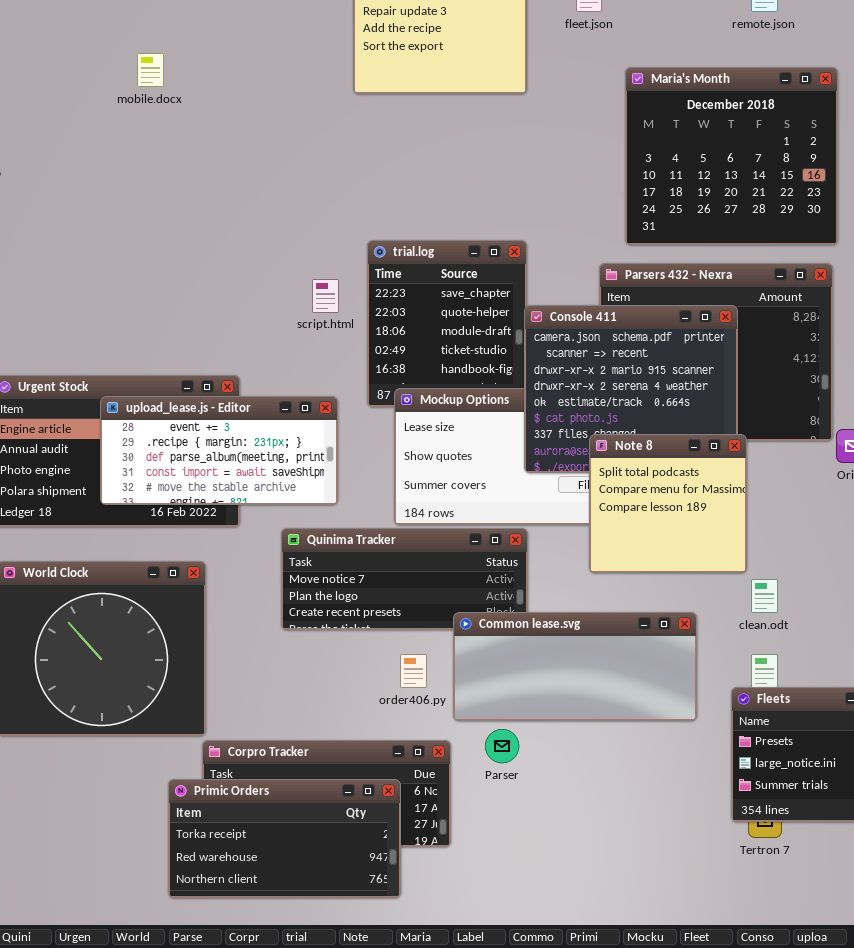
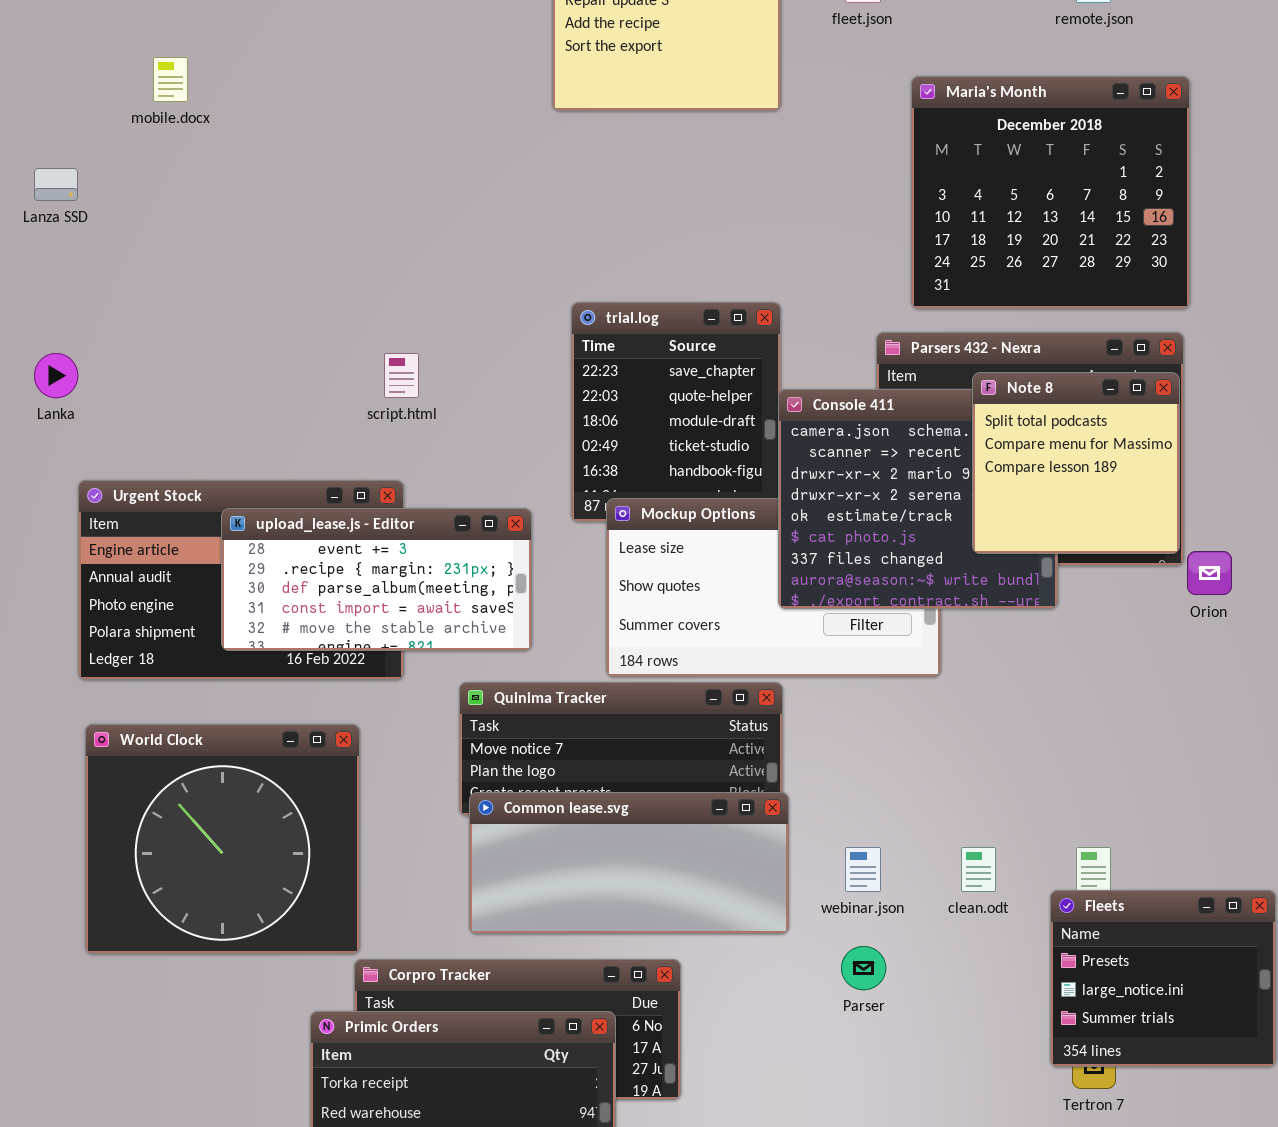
mobile.docx: [137,53,164,87] -> [153,57,188,102], moved
script.html: [312,279,339,313] -> [384,353,419,398], moved
Note 8: [589,434,747,573] -> [972,372,1180,554], moved
clean.odt: [751,579,778,613] -> [961,847,996,892], moved
Common lease.svg: [453,612,697,721] -> [469,792,789,934], moved
Parser: [485,729,519,763] -> [841,946,886,990], moved

